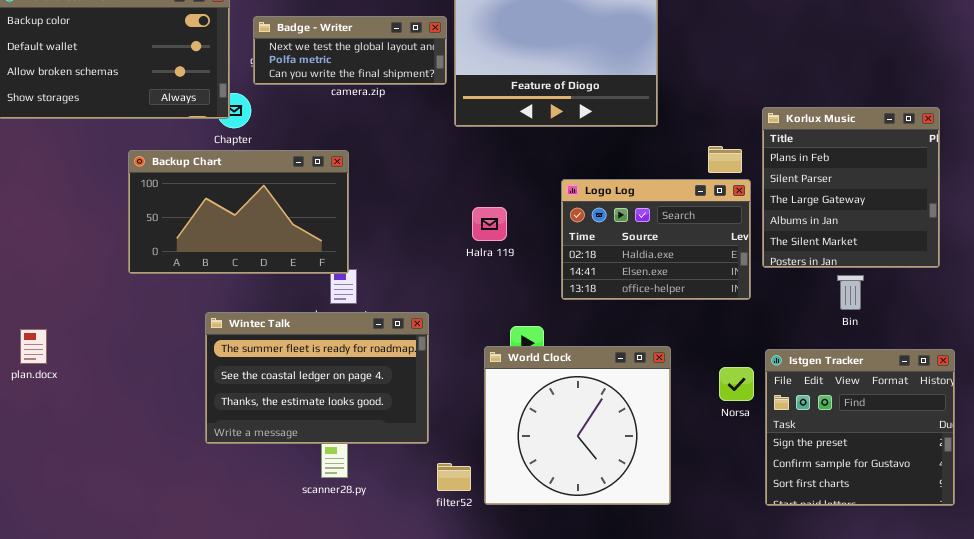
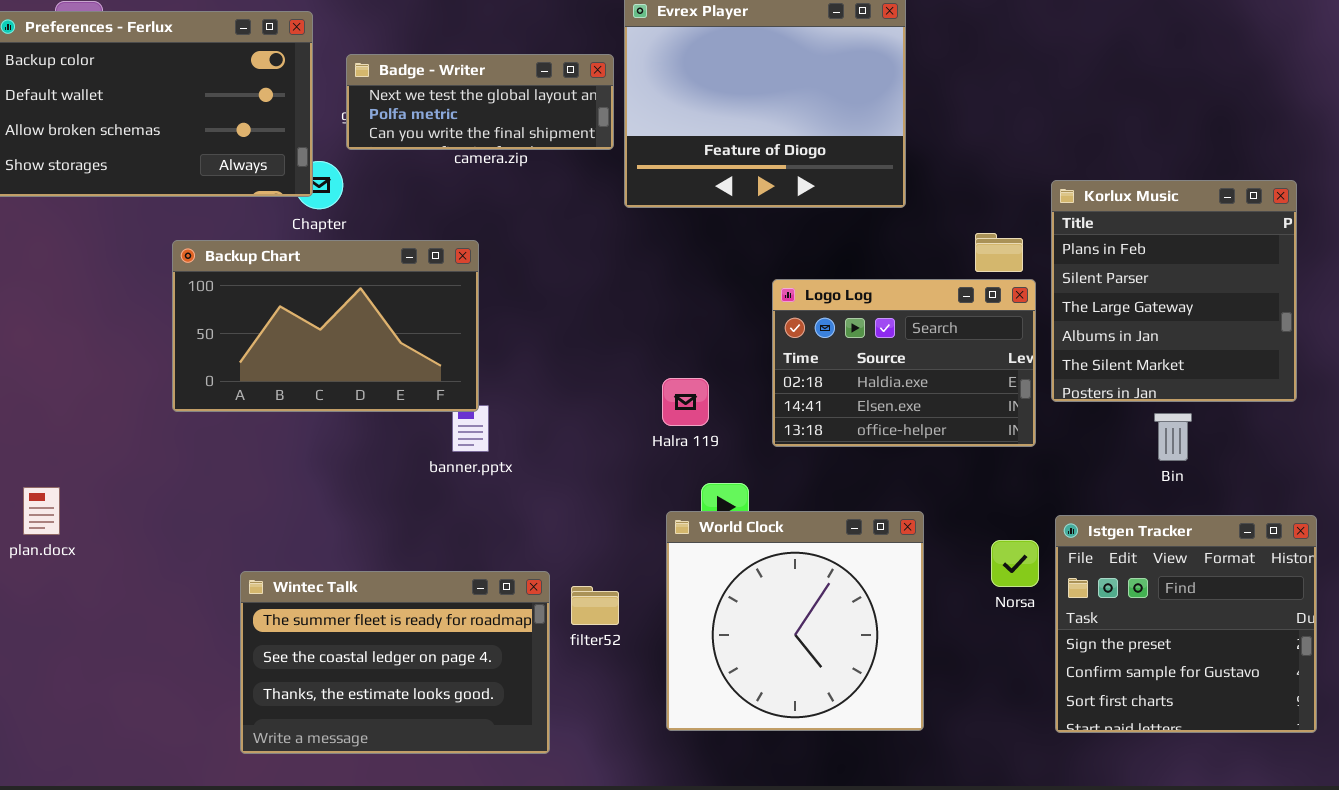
Halra 119: [472,207,507,241] -> [662,378,709,426], moved
Wintec Talk: [205,312,429,444] -> [240,571,550,754], moved
filter52: [437,463,471,491] -> [571,586,619,625], moved

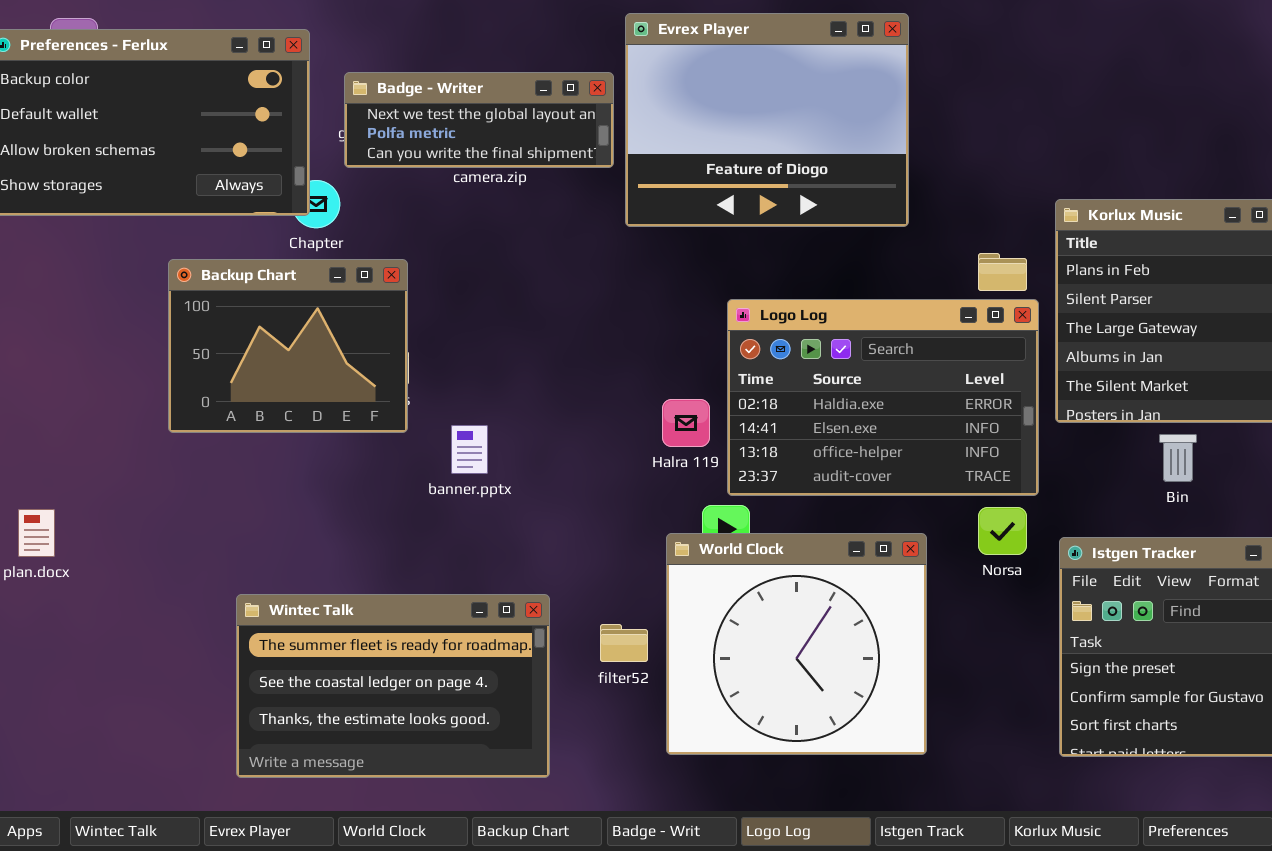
Backup Chart: [172,240,479,412] -> [168,259,408,433], resized
Logo Log: [772,279,1036,447] -> [727,299,1039,496], resized
Norsa: [991,540,1039,587] -> [978,507,1027,555], moved
filter52: [571,586,619,625] -> [600,624,648,662], moved

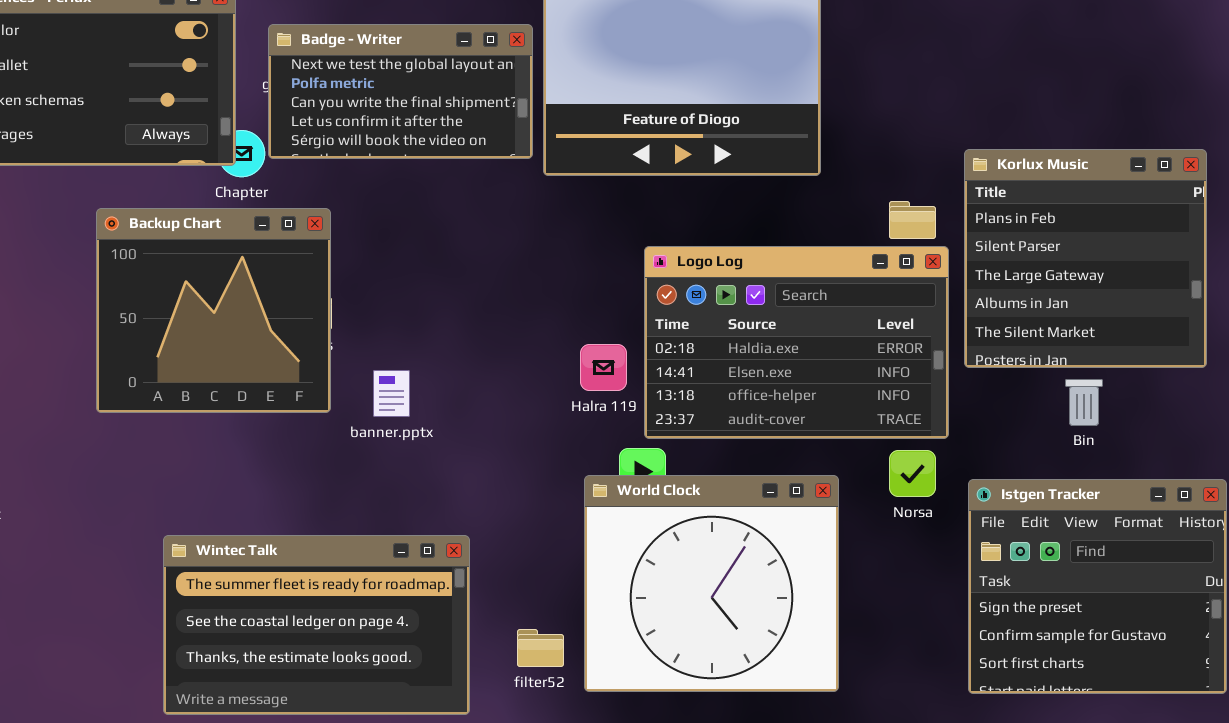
Badge - Writer: [344,72,614,168] -> [268,24,533,159], resized
Backup Chart: [168,259,408,433] -> [96,208,331,413], resized
filter52: [600,624,648,662] -> [517,629,564,667], moved

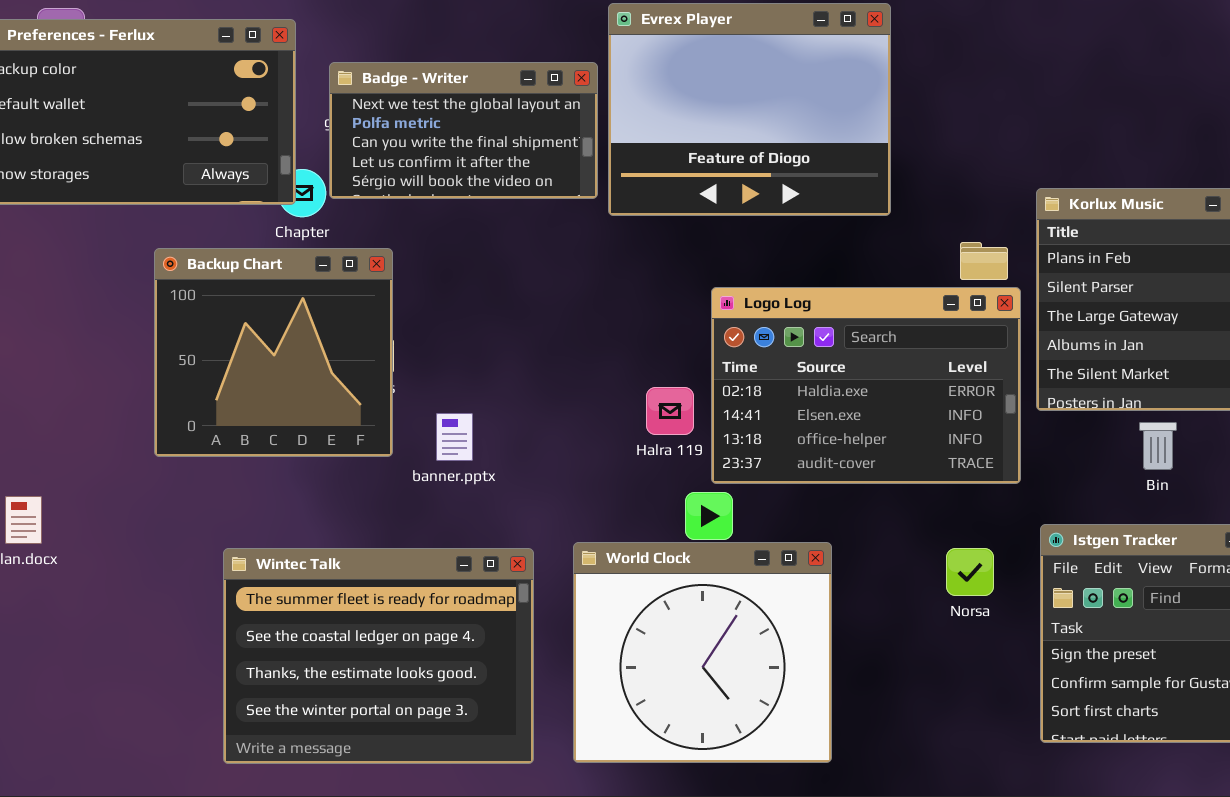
Norsa: [889,450,936,497] -> [946,548,994,596], moved
World Clock: [584,475,839,692] -> [573,542,832,763], moved
Wintec Talk: [163,535,470,715] -> [223,548,534,764], resized

